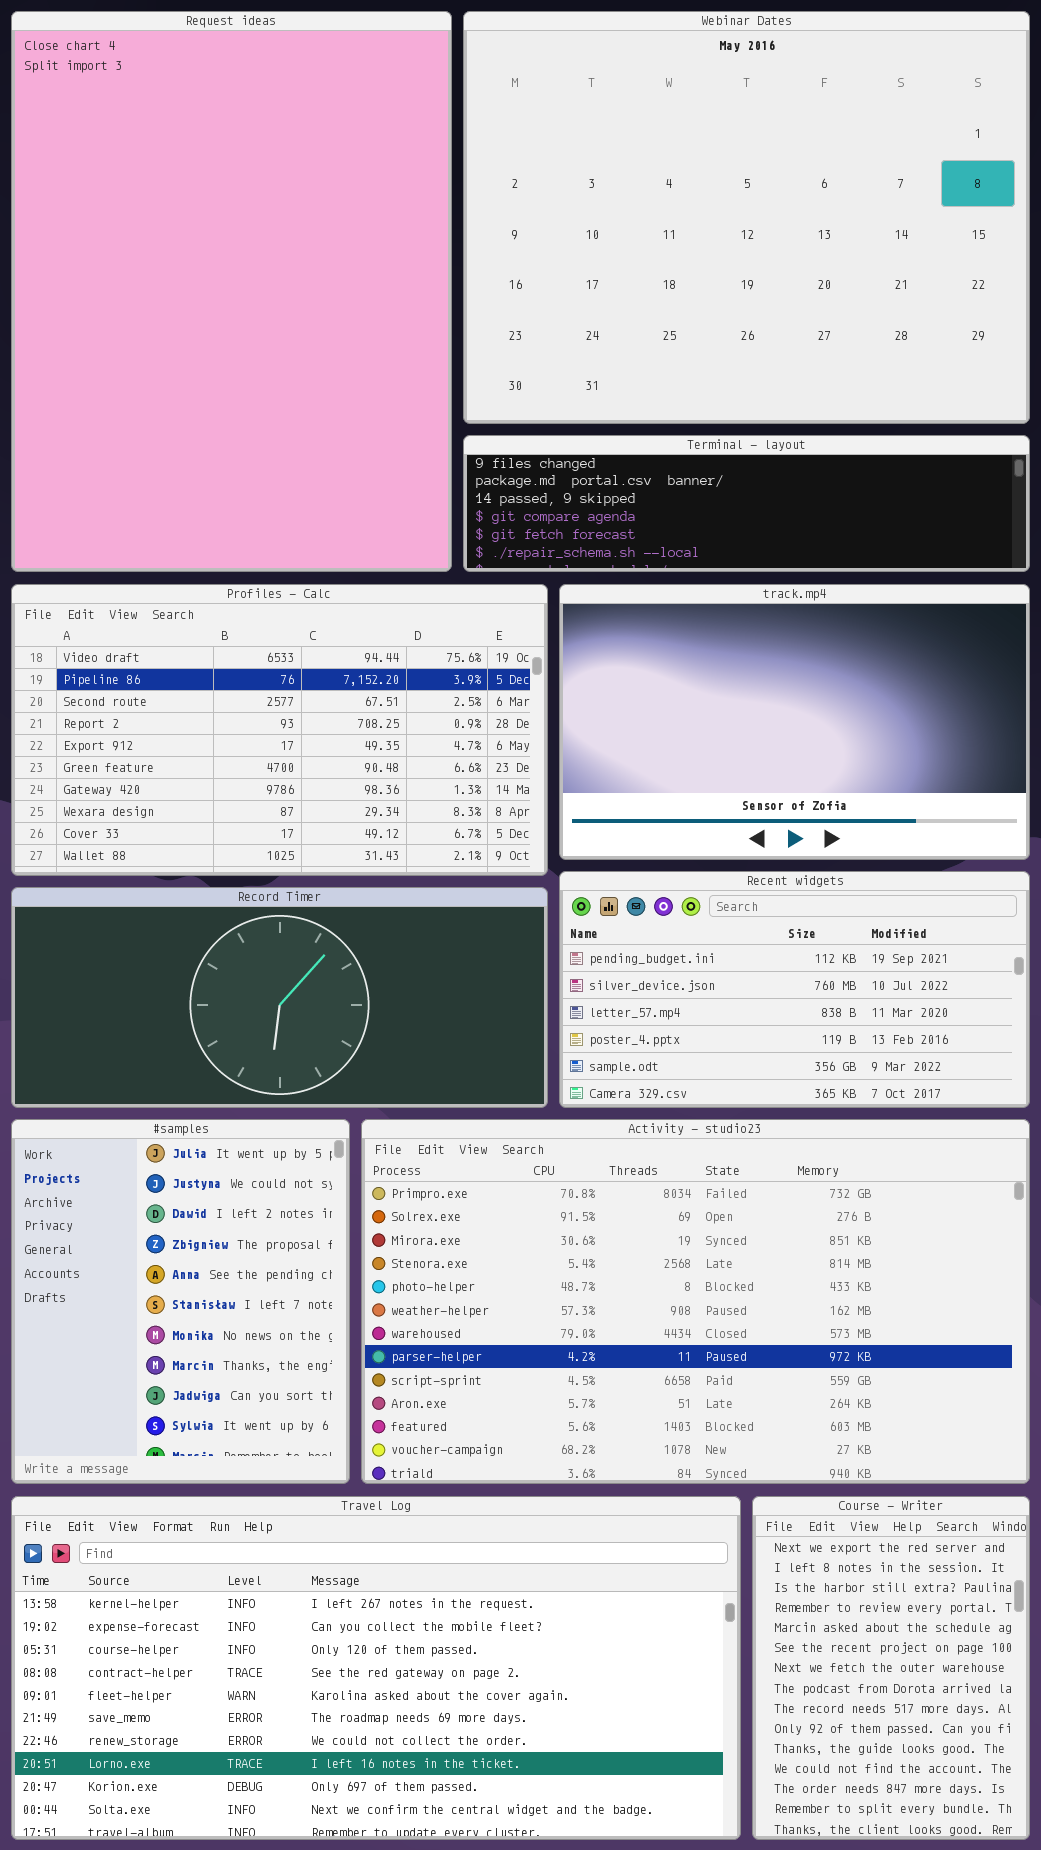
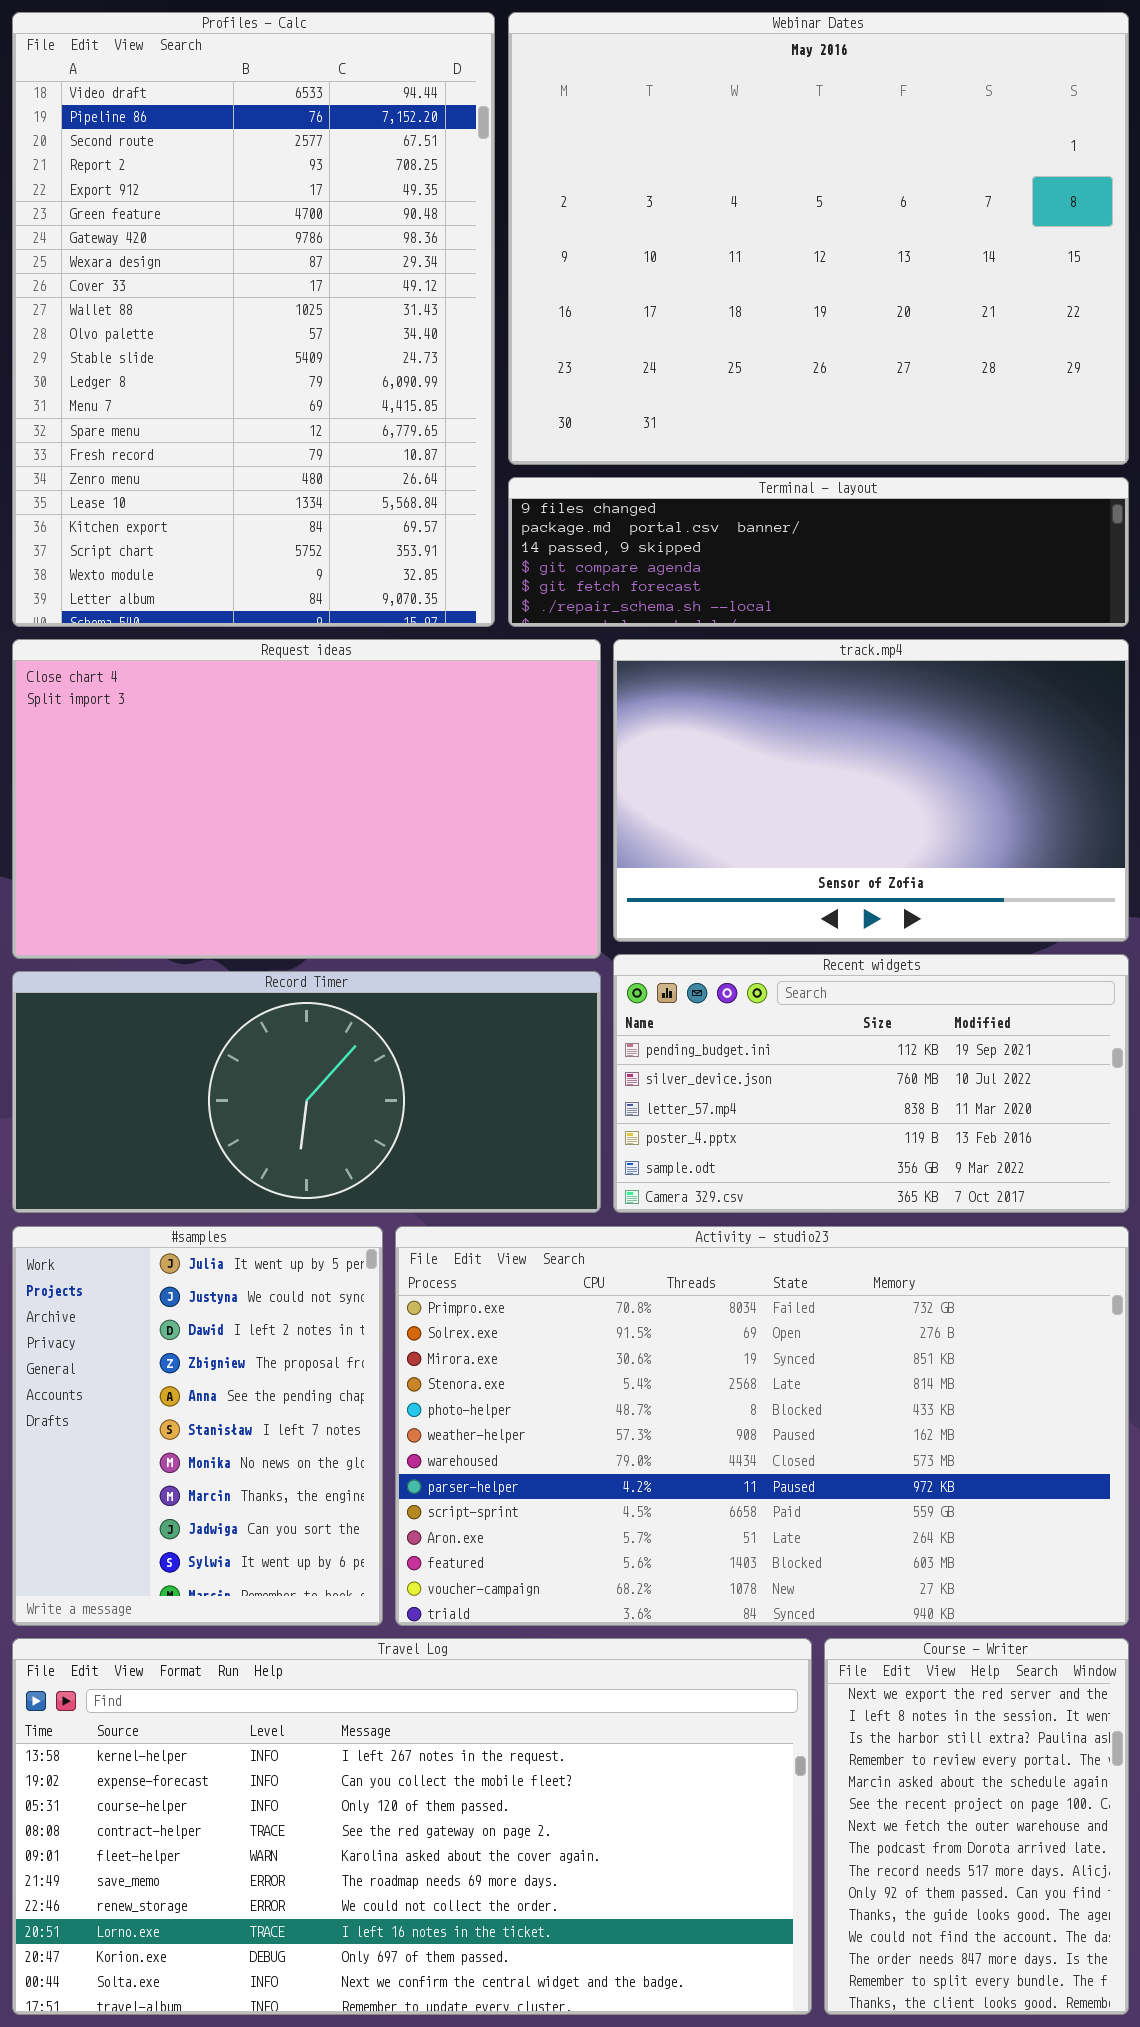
Request ideas: [11,11,452,572] -> [12,639,601,959], moved, resized
Profiles - Calc: [11,584,548,876] -> [12,12,495,627], moved, resized

